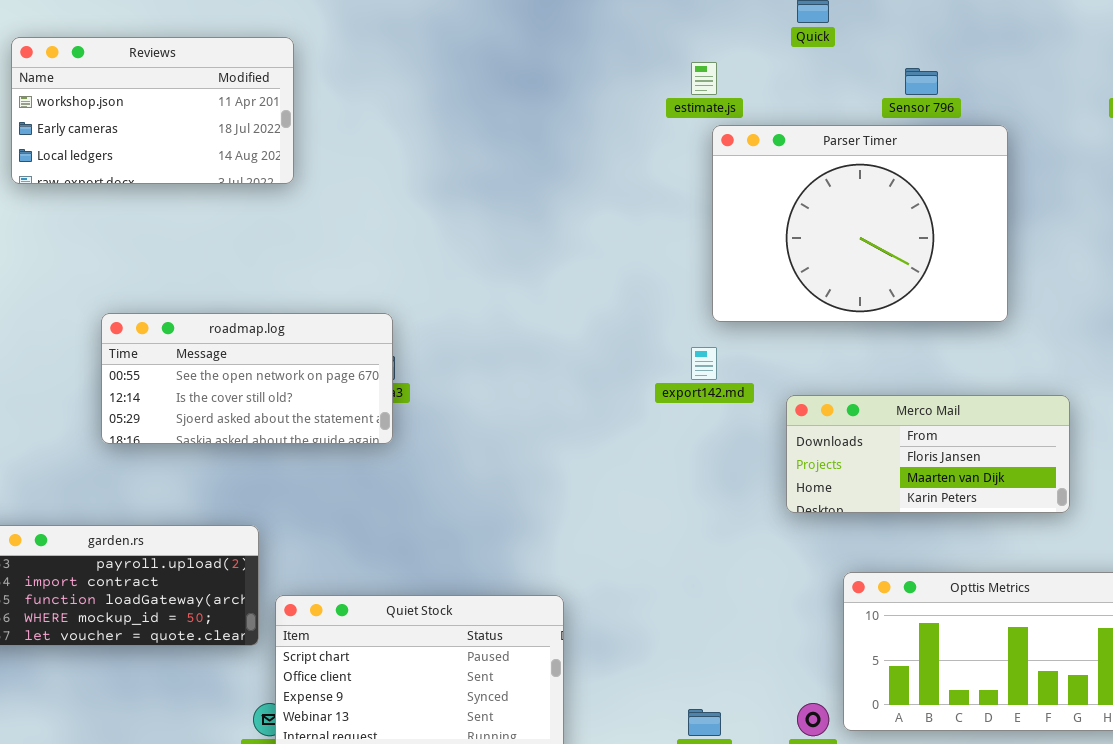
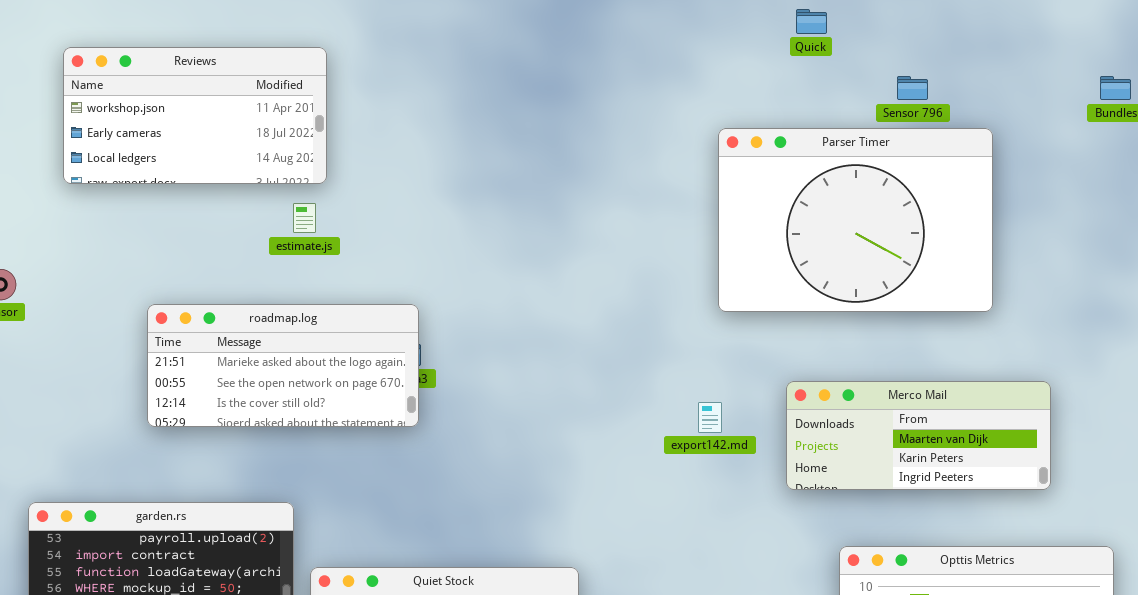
estimate.js: [691,62,717,95] -> [293,203,316,233], moved
roadmap.log: [101,313,393,444] -> [147,304,419,427], scrolled up 1 row
export142.md: [691,347,717,380] -> [698,402,722,433], moved
Merco Mail: [786,395,1070,513] -> [786,381,1051,490], scrolled down 1 row

